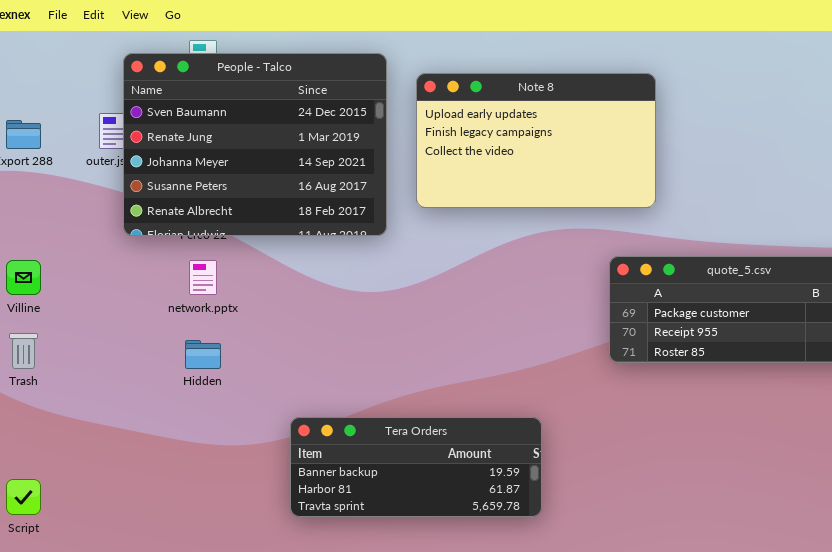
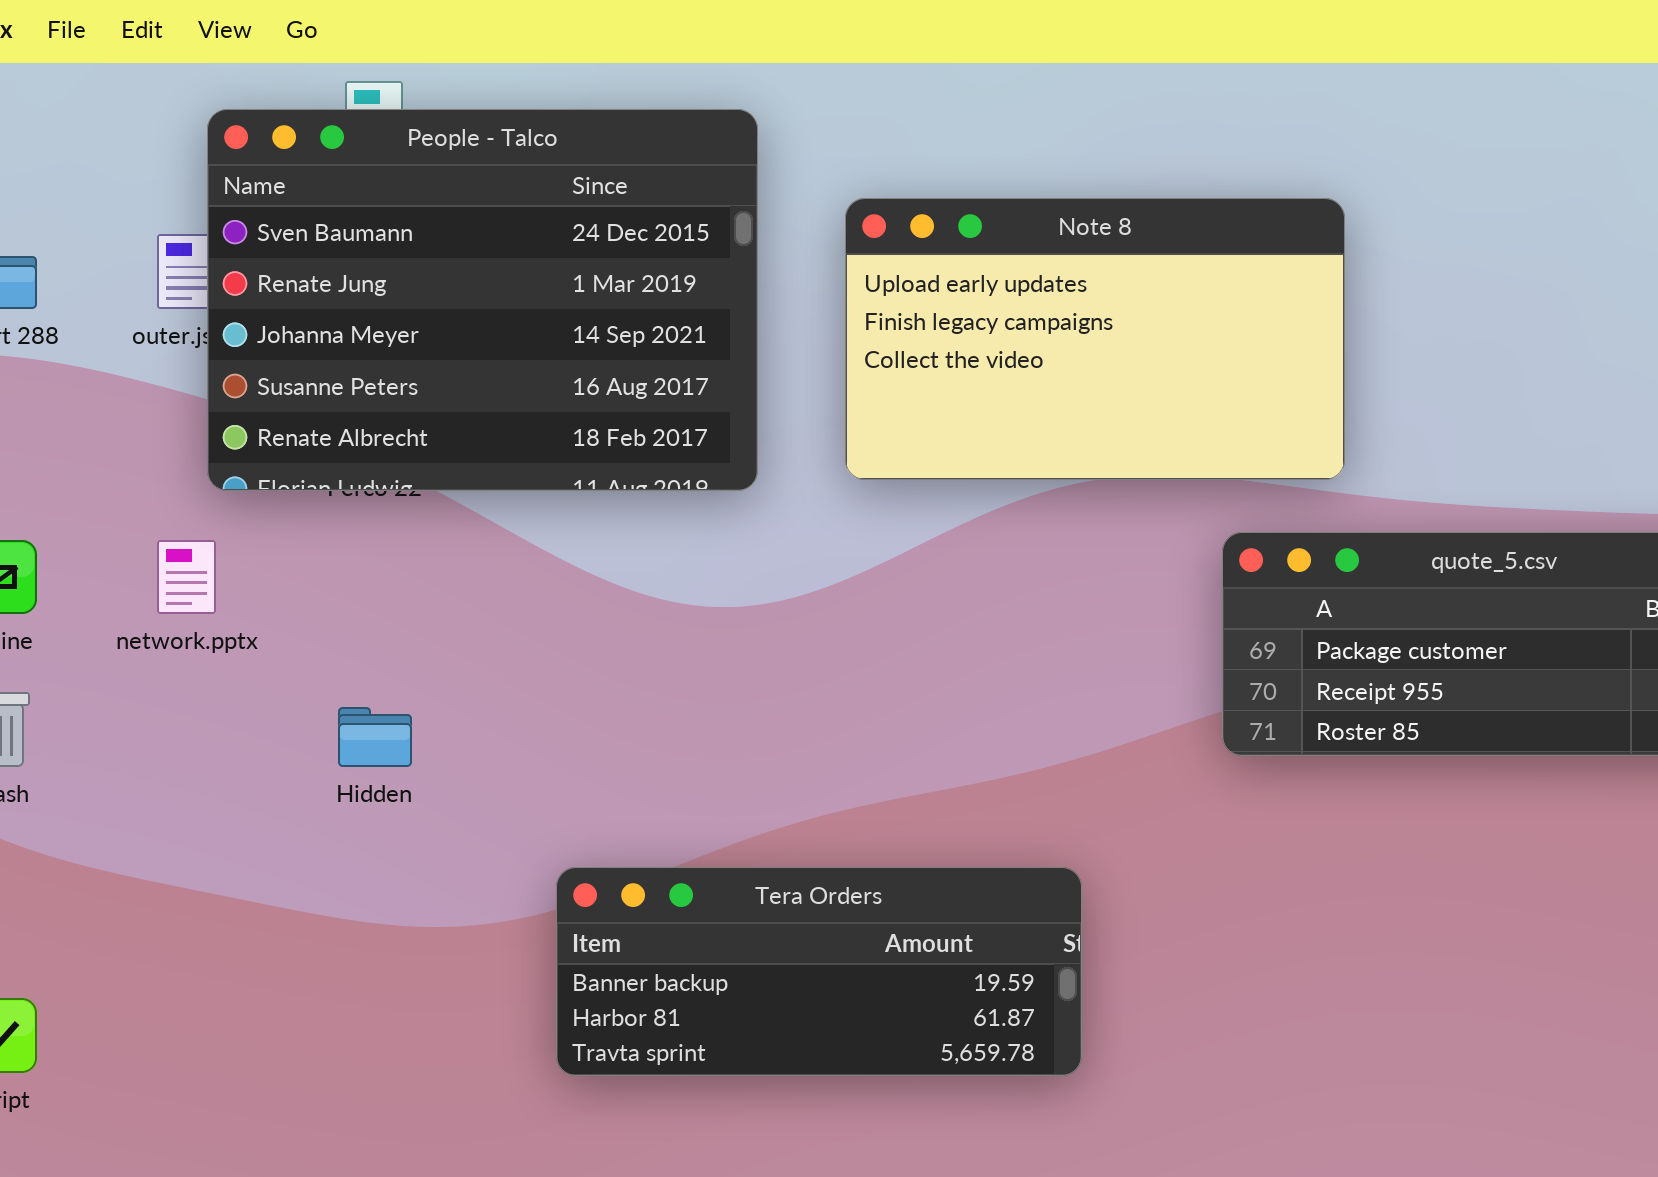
Note 8: [416,73,656,208] -> [845,198,1345,480], moved
network.pptx: [189,260,217,295] -> [157,540,216,614], moved

